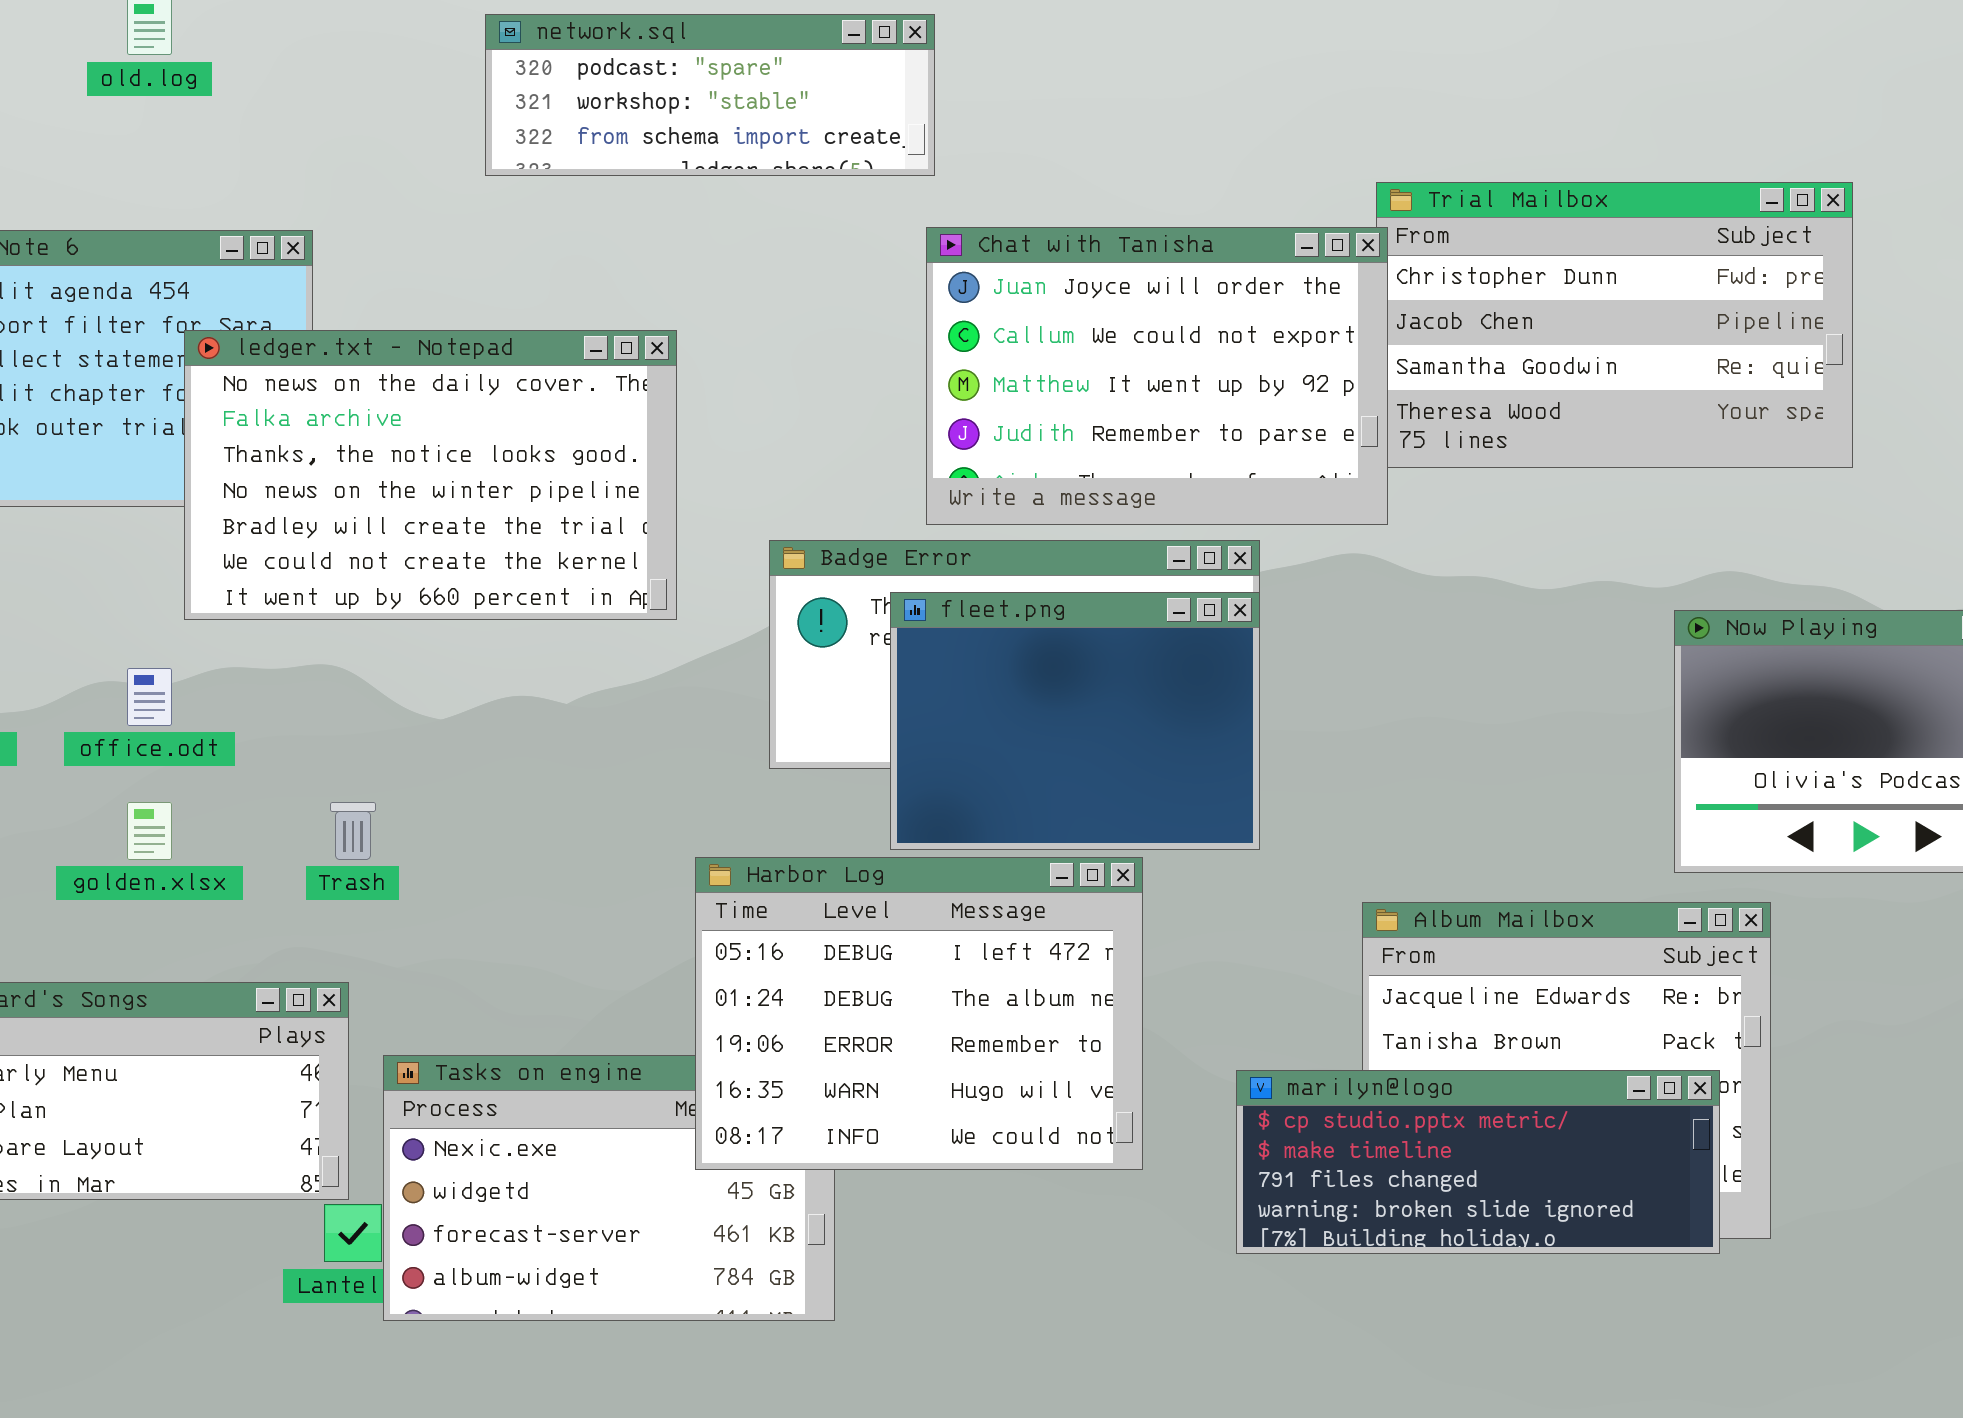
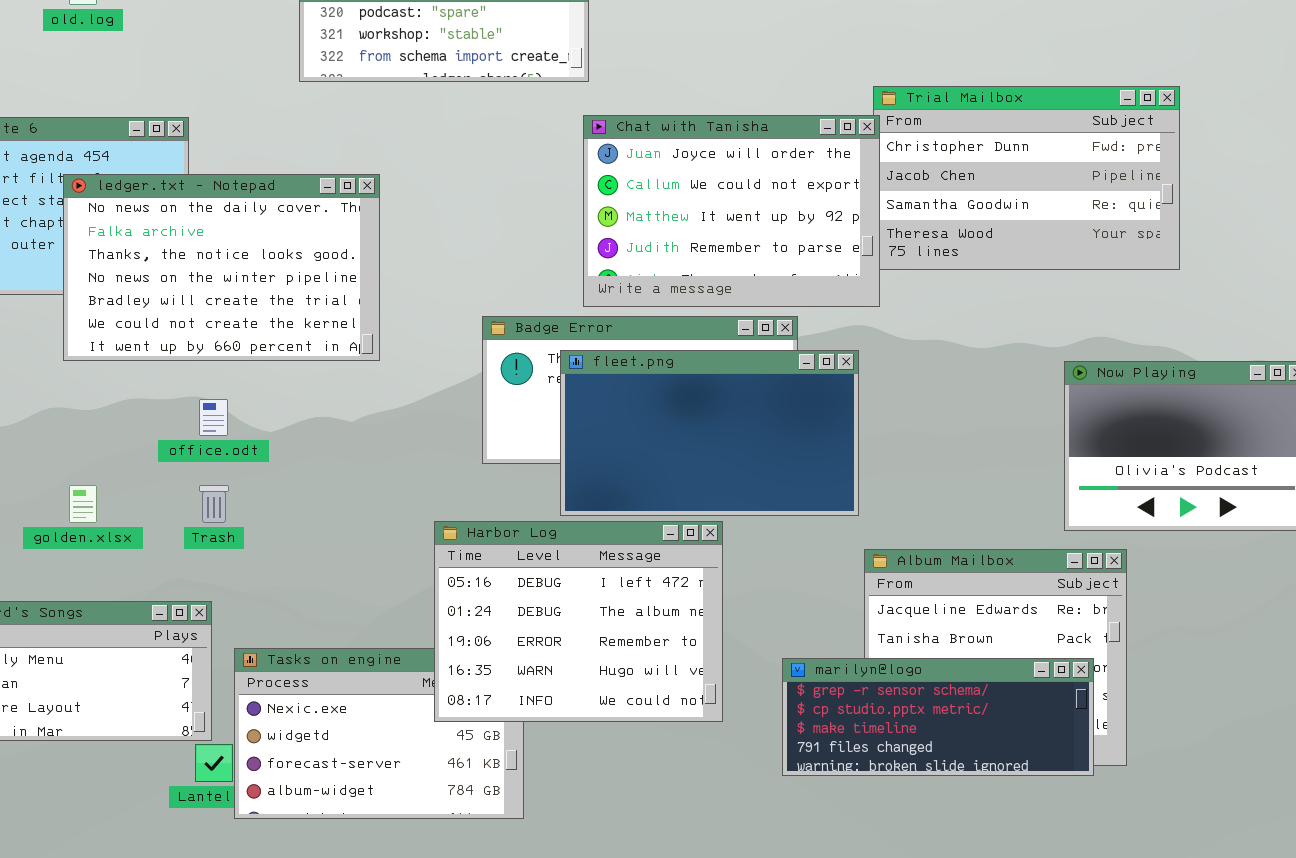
ledger.txt - Notepad: [184,330,677,620] -> [63,174,380,361], moved
fleet.png: [890,592,1260,850] -> [560,350,859,516], resized
office.odt: [127,668,172,726] -> [199,399,228,436], moved
marilyn@logo: [1236,1070,1720,1254] -> [782,658,1094,776], scrolled up 1 row

